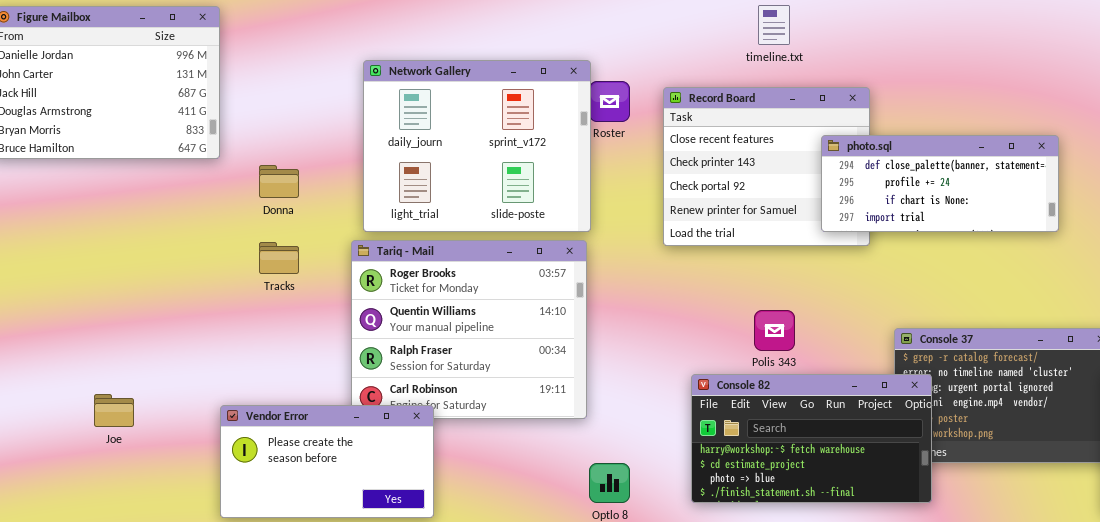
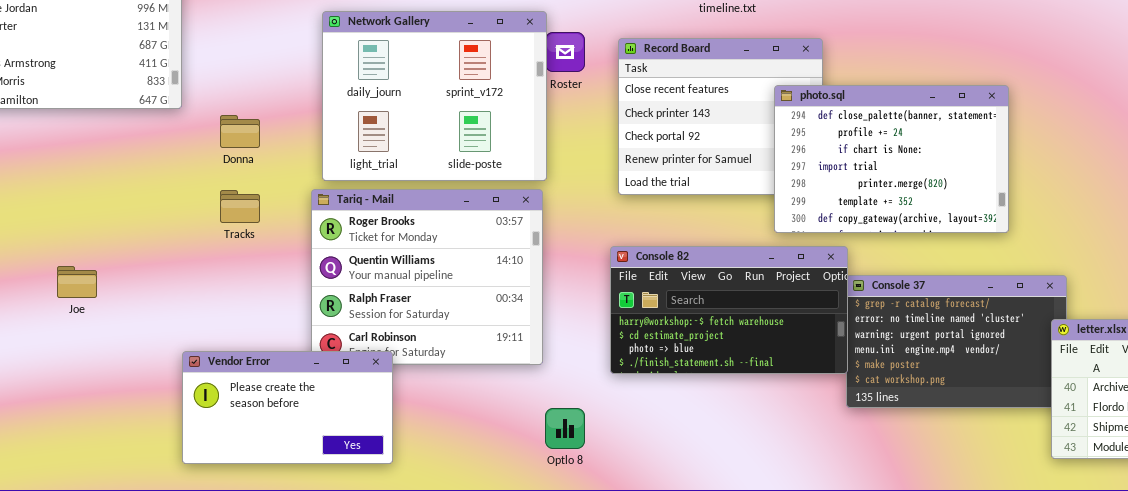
photo.sql: [821,135,1059,232] -> [774,85,1009,233], resized
Console 82: [691,374,932,503] -> [610,246,848,374], moved
Joe: [94,394,134,427] -> [57,266,97,298], moved

